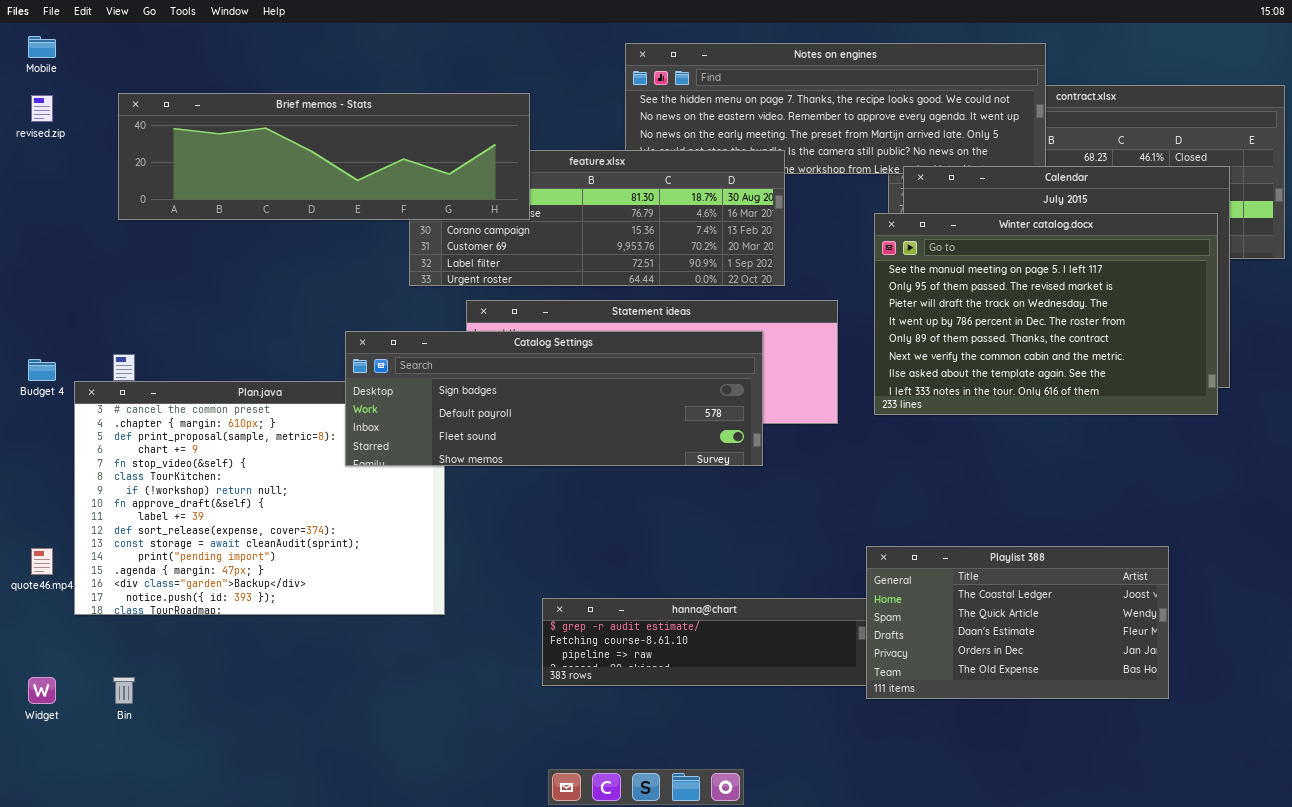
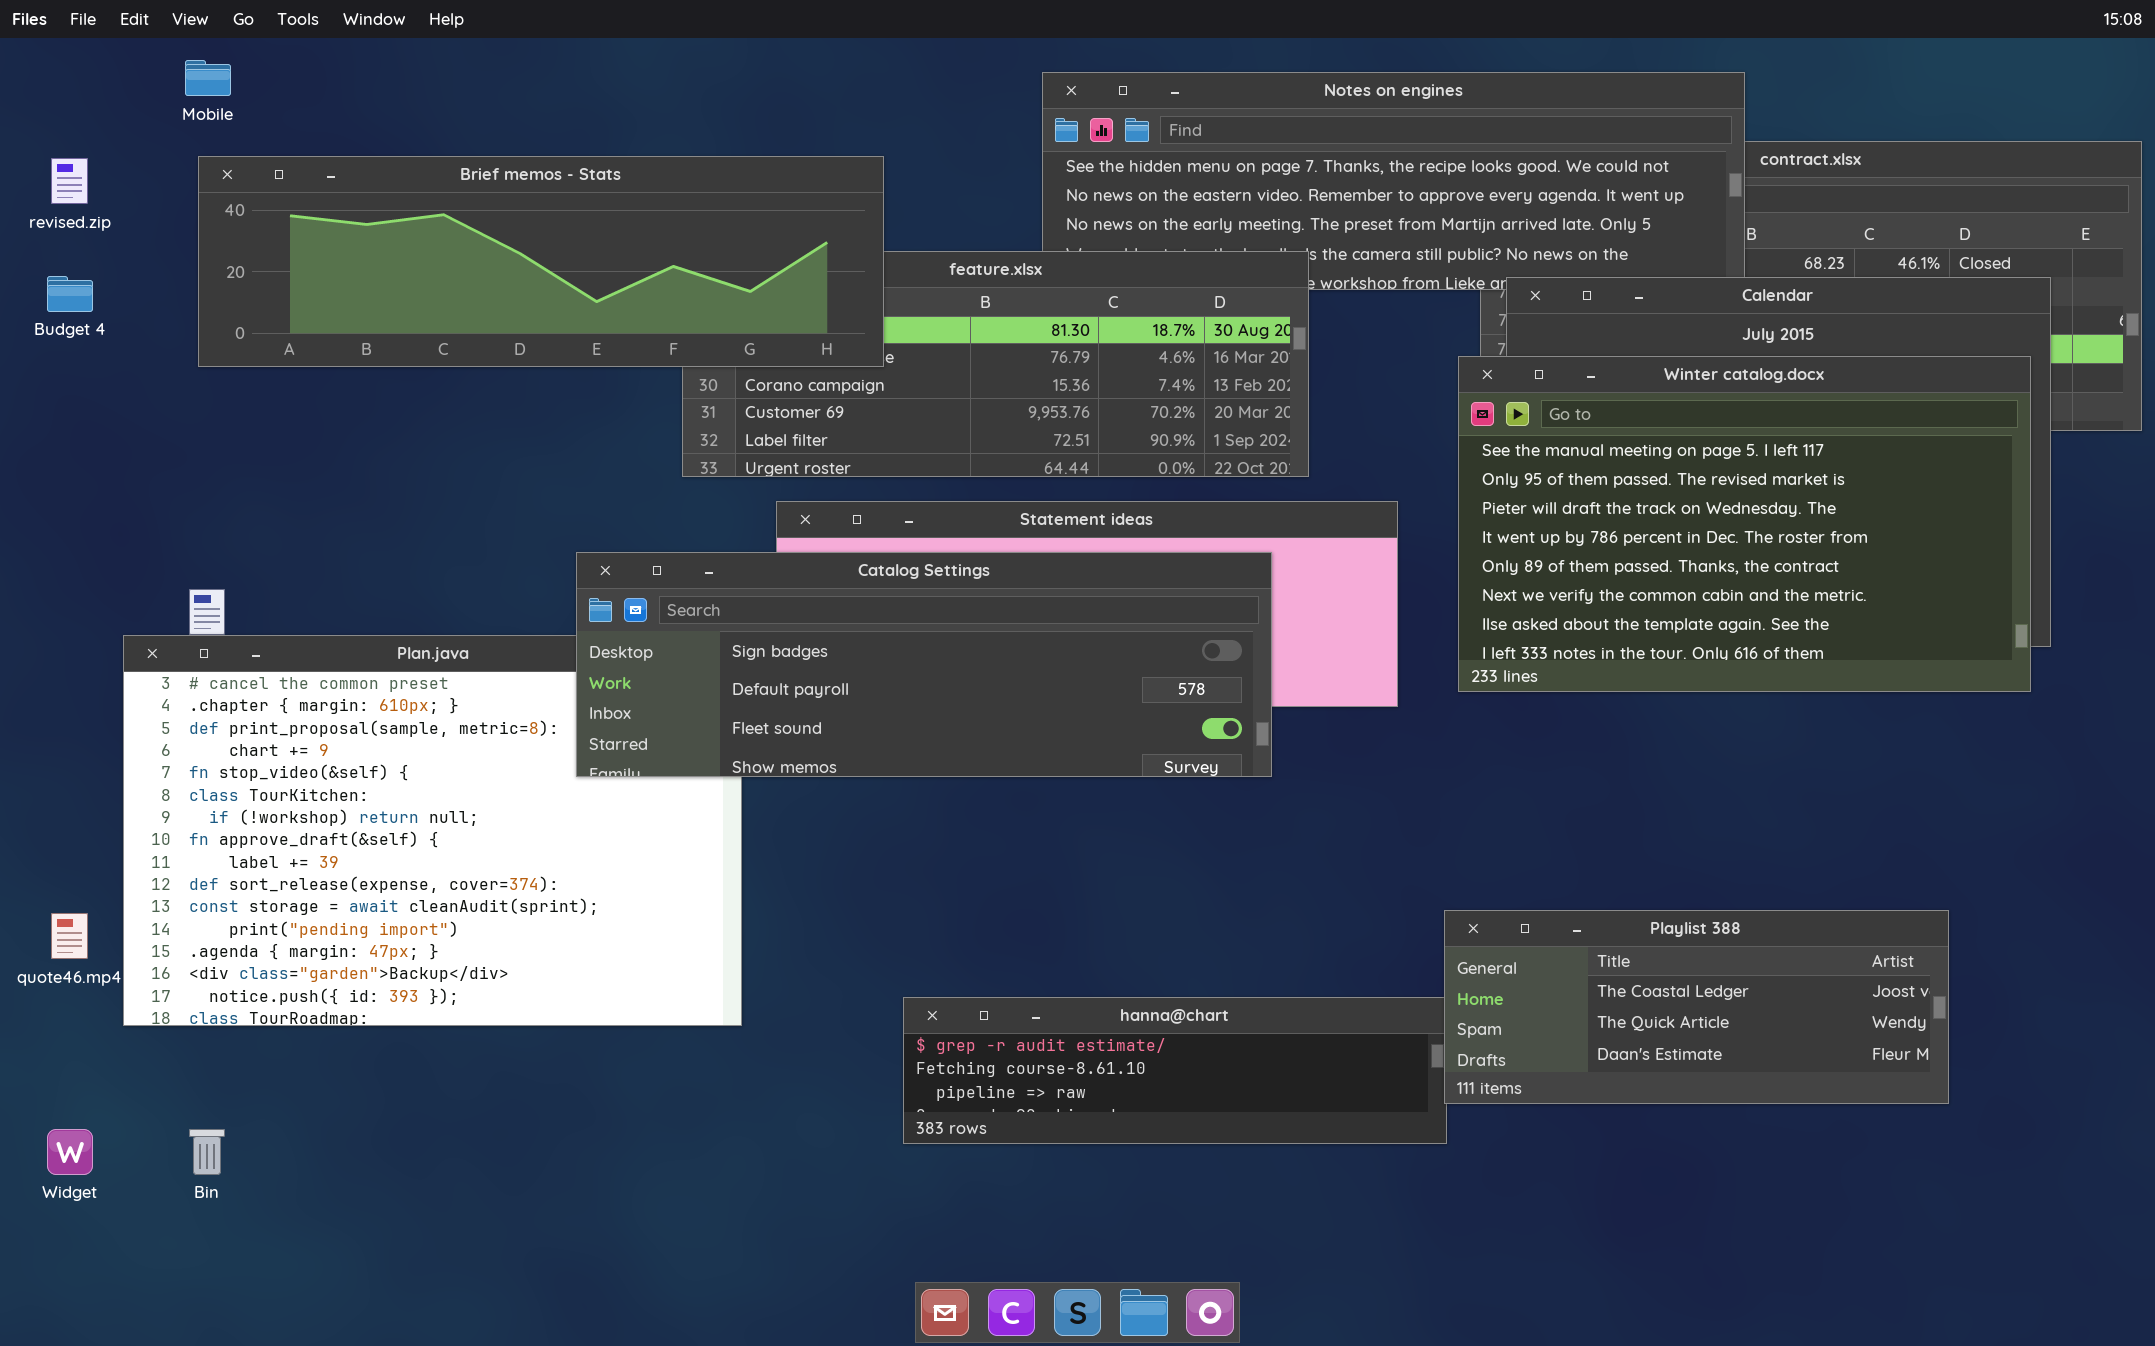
Mobile: [28,36,56,58] -> [185,60,231,96], moved
Budget 4: [28,359,56,381] -> [47,276,93,312], moved
Playlist 388: [866,546,1169,699] -> [1444,910,1949,1104], resized

